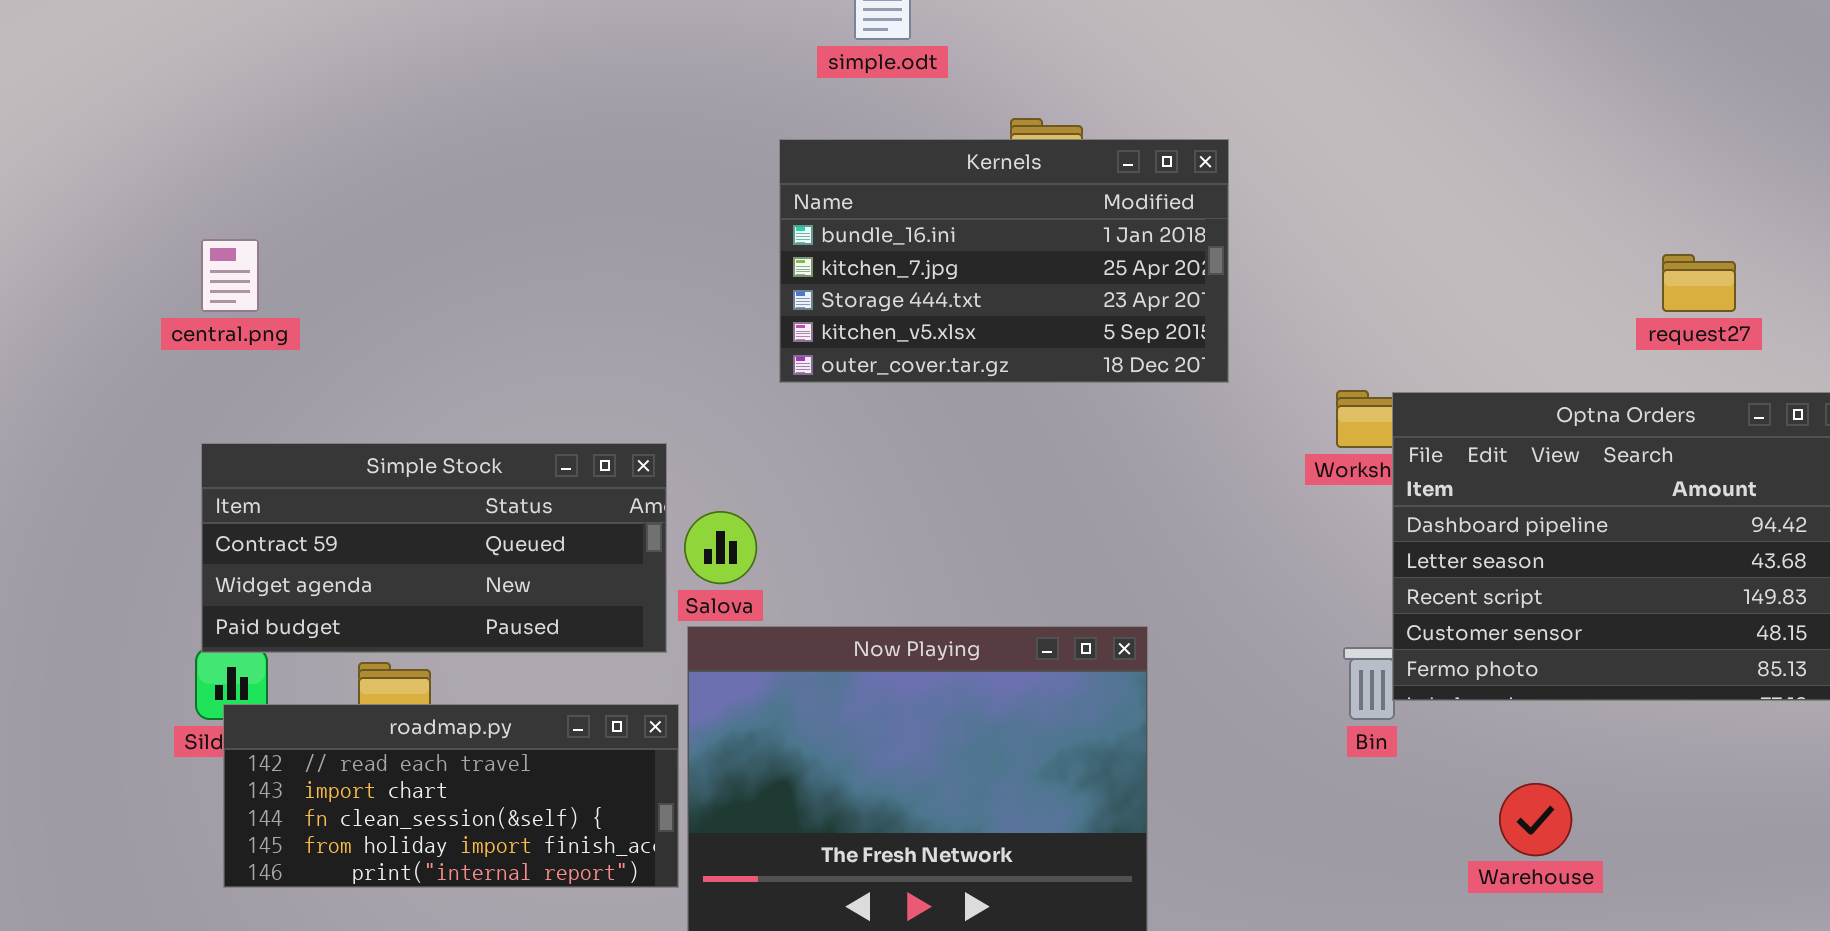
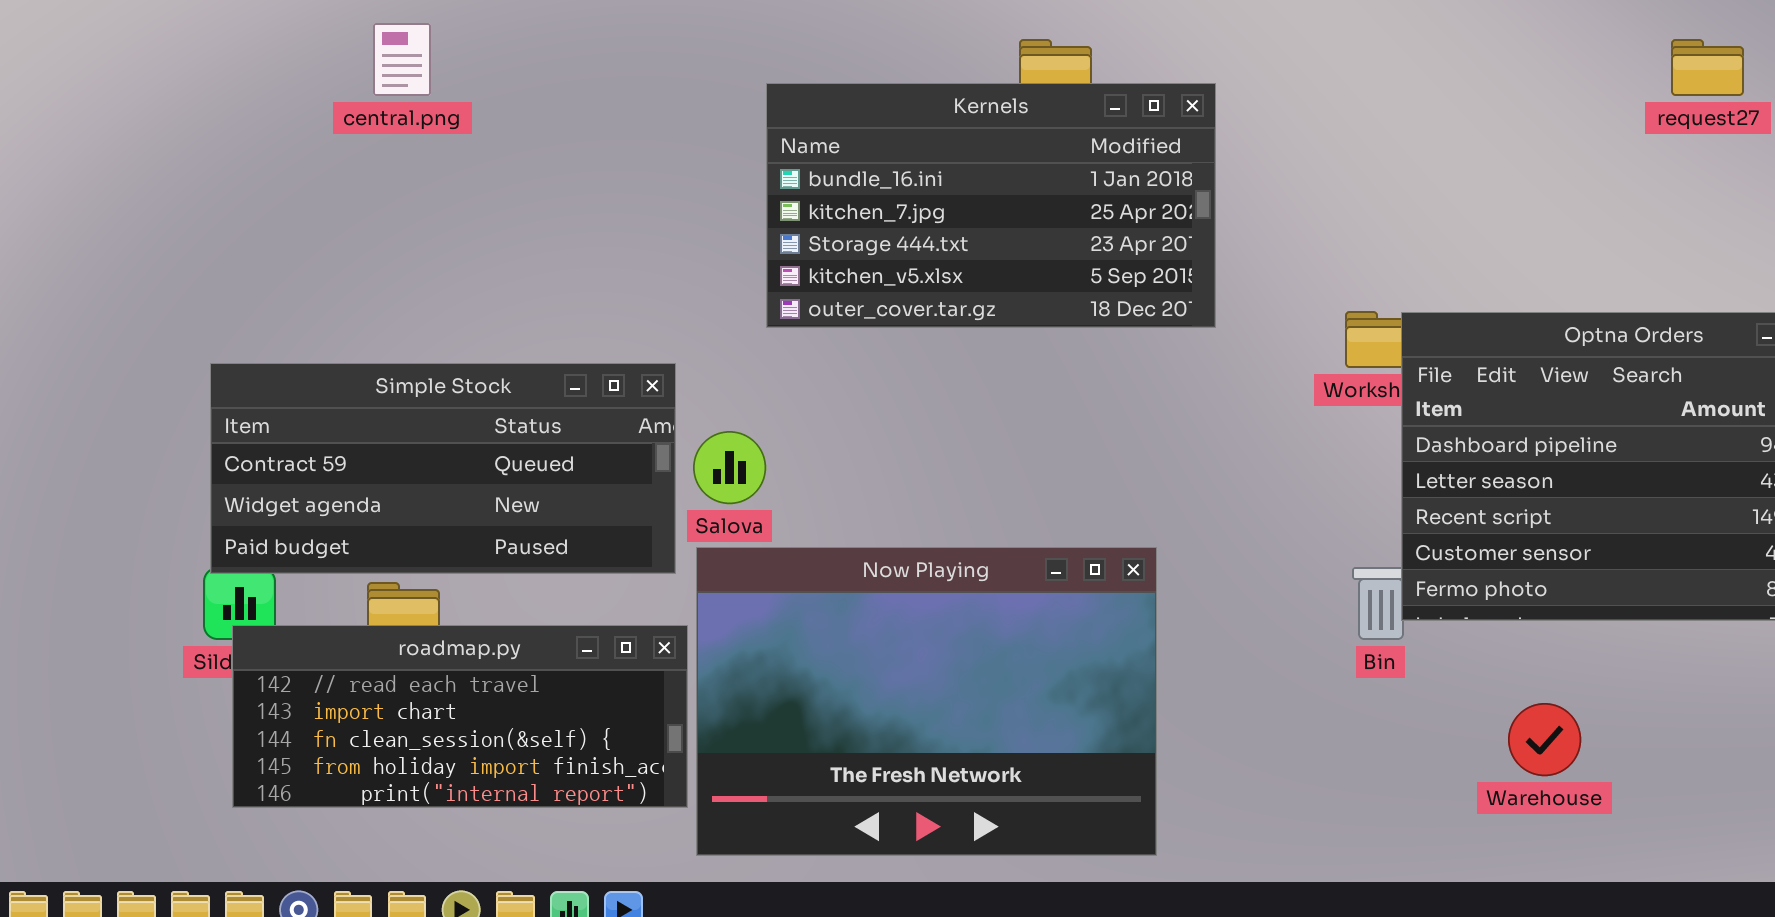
Kernels: [779,139,1229,383] -> [766,83,1216,328], moved
central.png: [201,239,259,312] -> [373,23,431,96], moved
request27: [1662,254,1736,312] -> [1671,39,1744,96], moved

